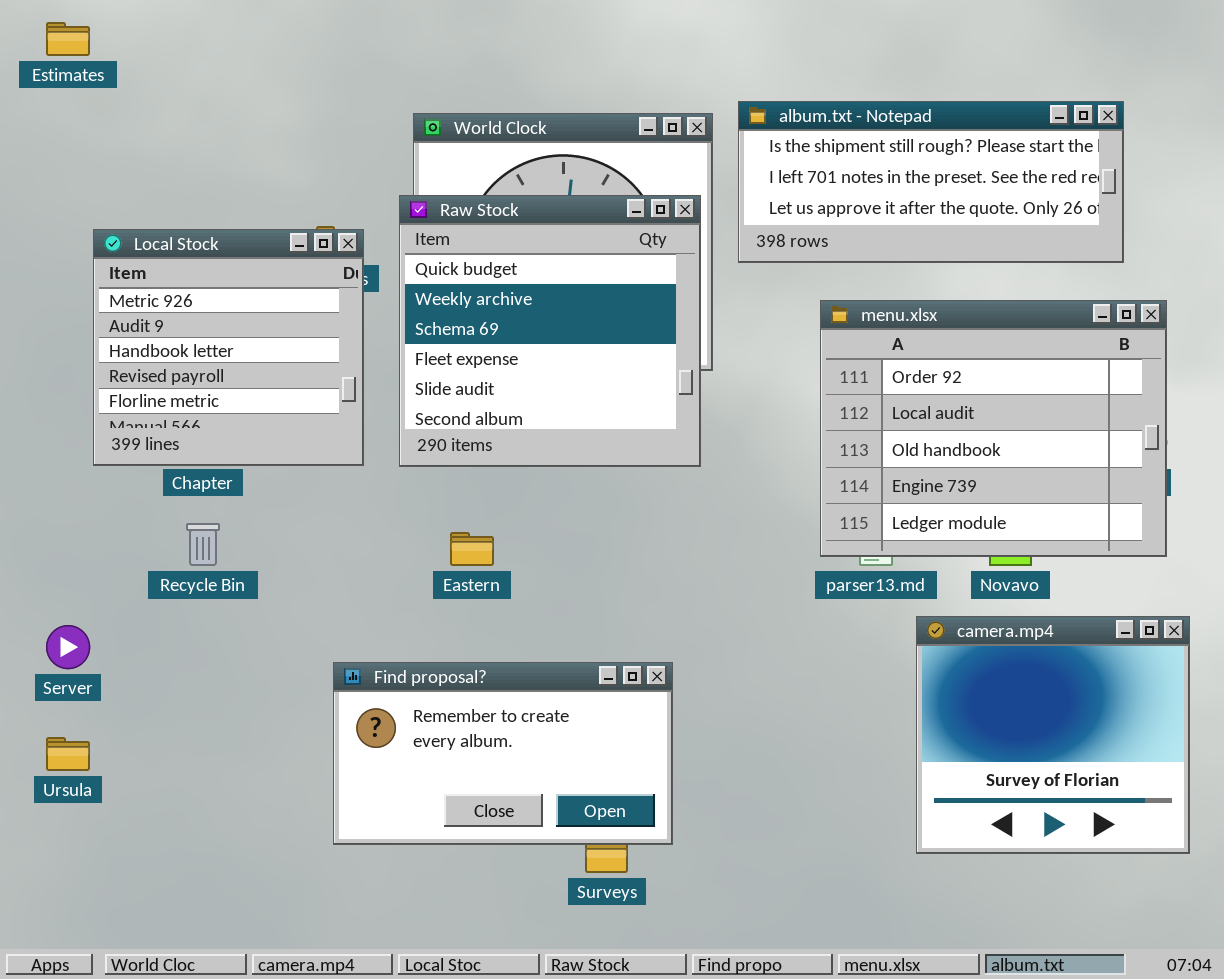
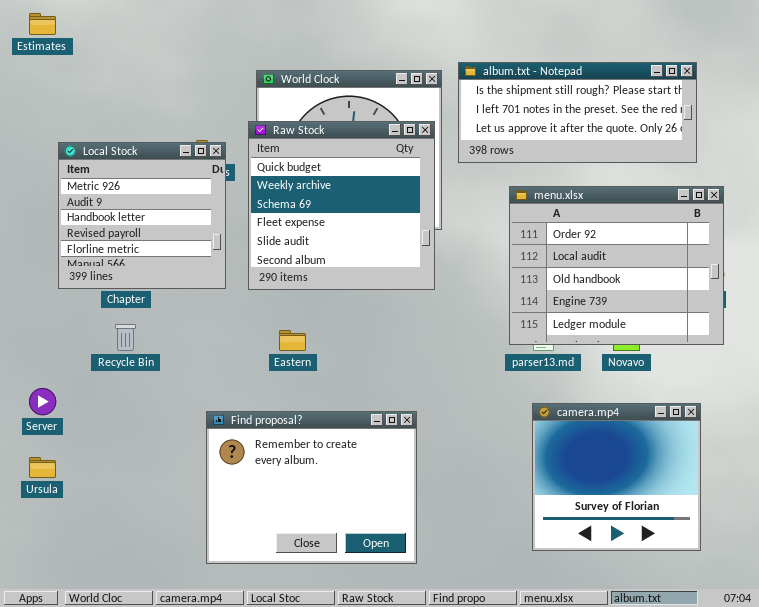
camera.mp4: [916,616,1190,854] -> [532,403,701,551], moved
Find proposal?: [333,662,673,845] -> [206,411,417,564], resized

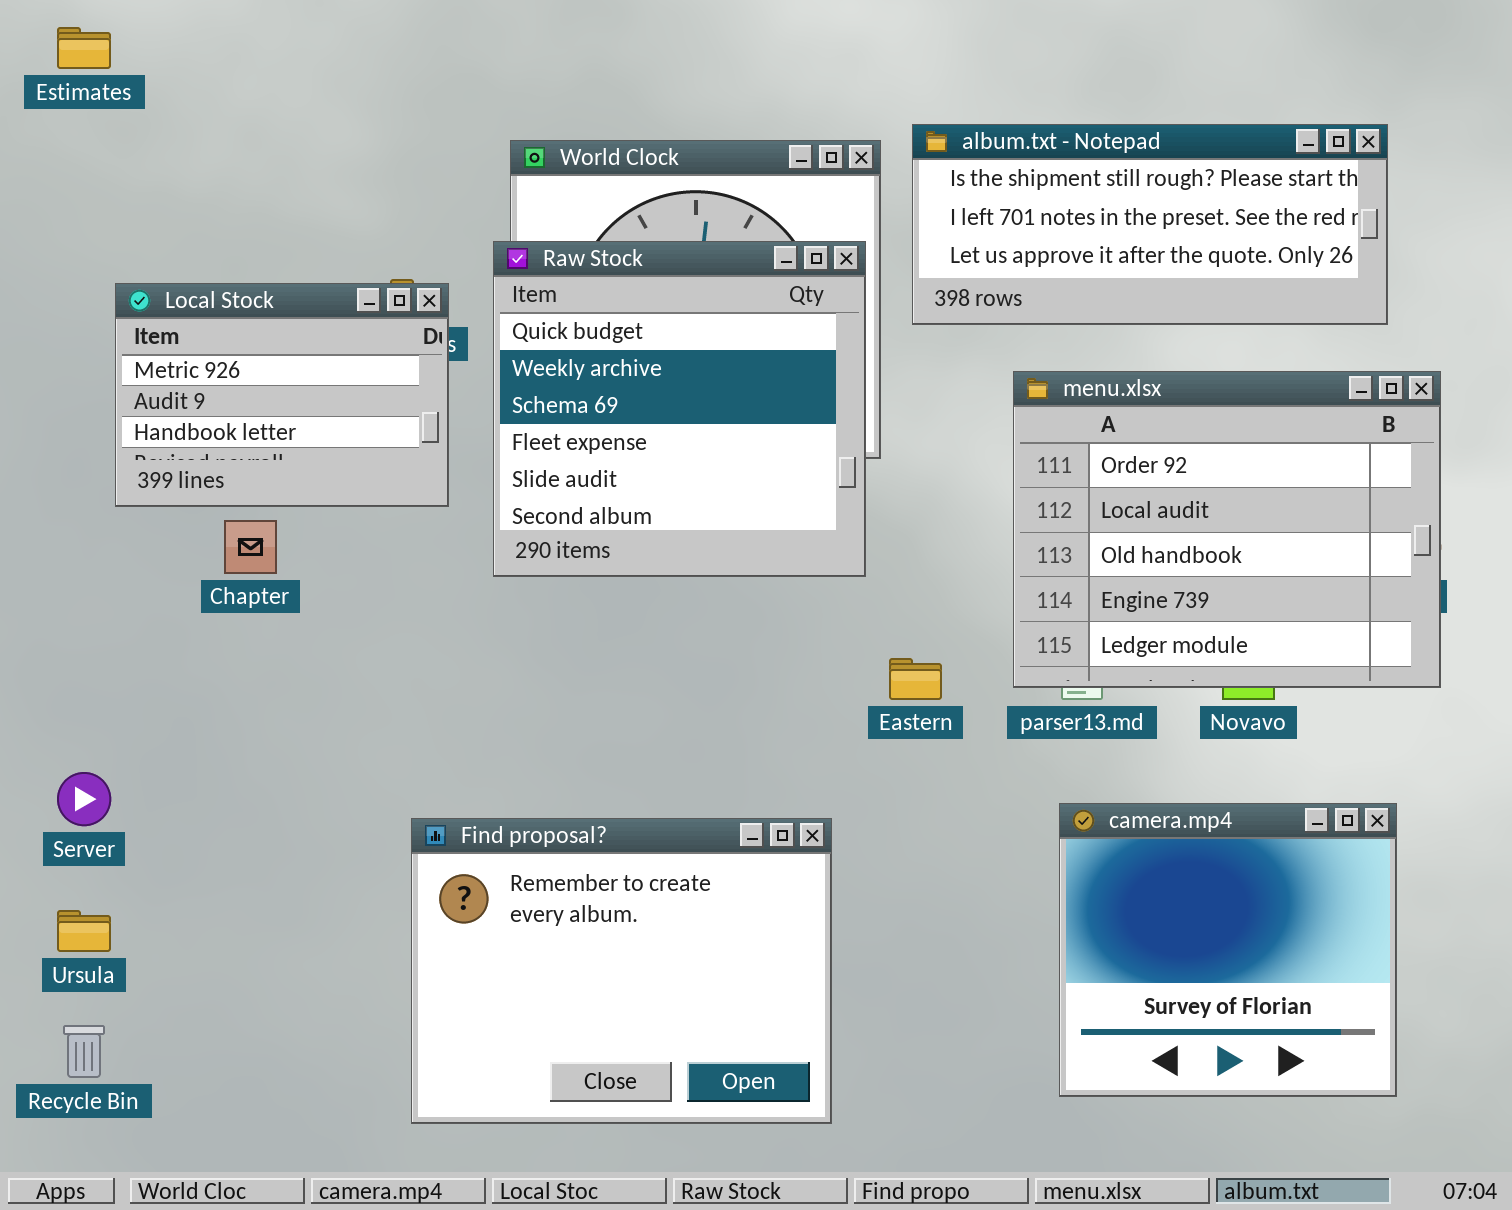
Local Stock: [58,142,226,289] -> [115,283,449,507], resized
Recycle Bin: [115,324,136,351] -> [63,1025,105,1078], moved
Eastern: [279,330,306,351] -> [889,658,942,700], moved

